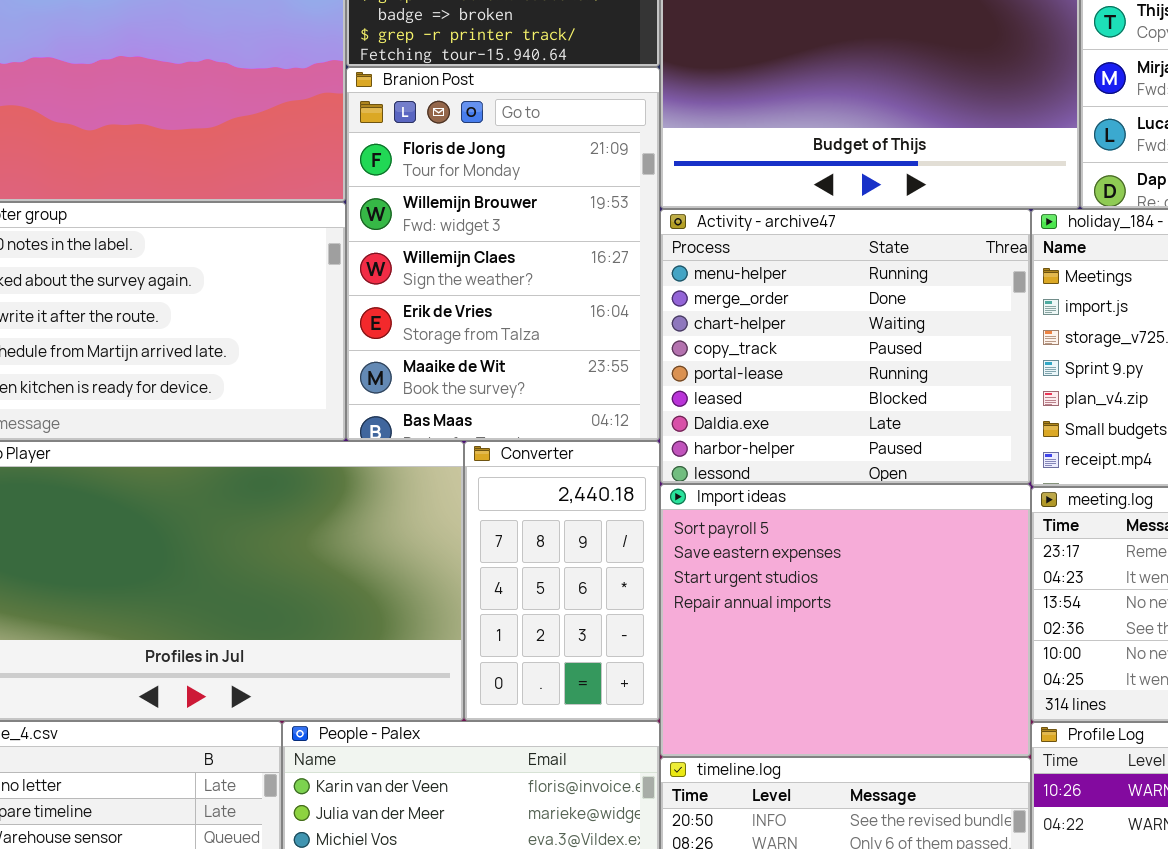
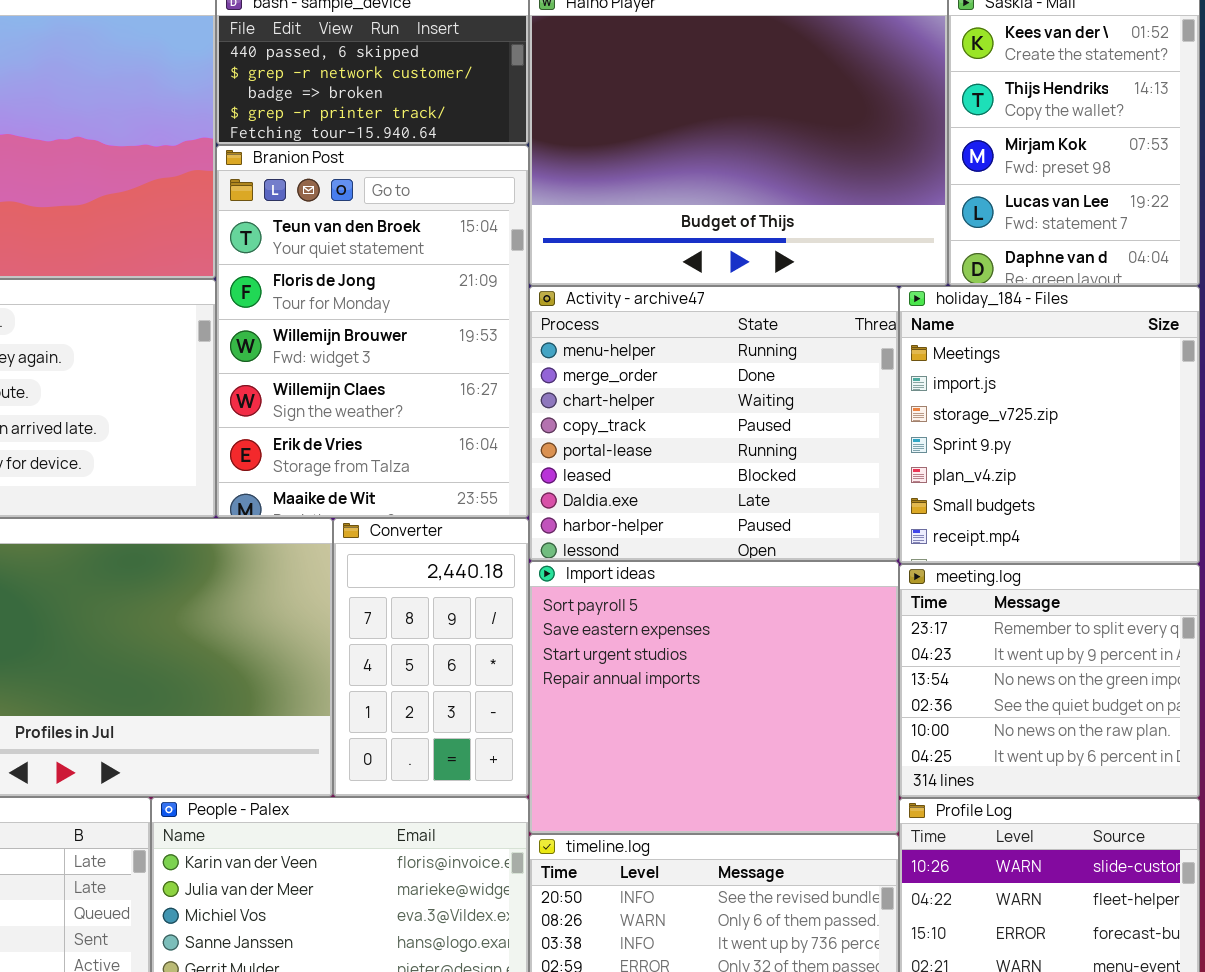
Branion Post: [346,67,660,441] -> [216,145,529,518], scrolled up 1 row

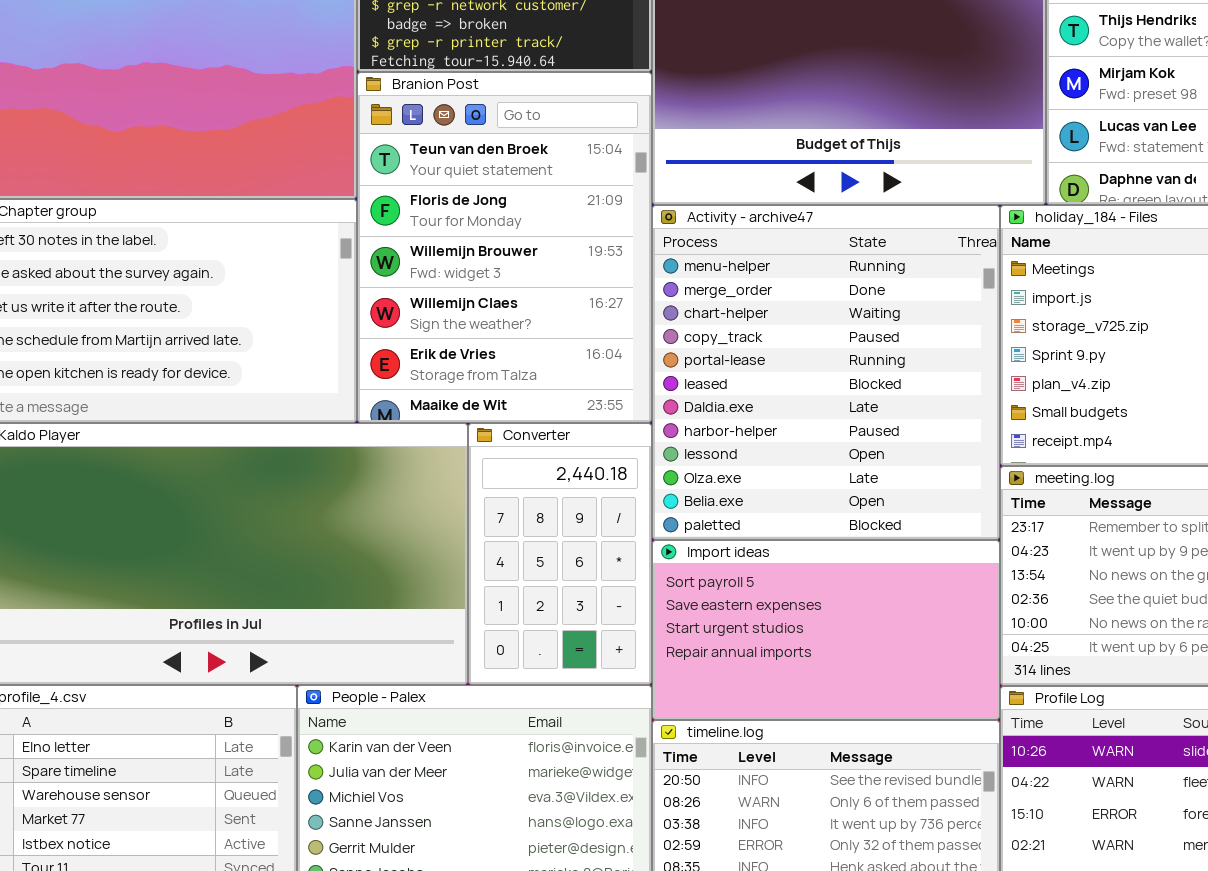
Activity - archive47: [529,286,899,561] -> [652,205,1000,540], resized
Import ideas: [529,561,899,834] -> [652,540,1000,720], resized

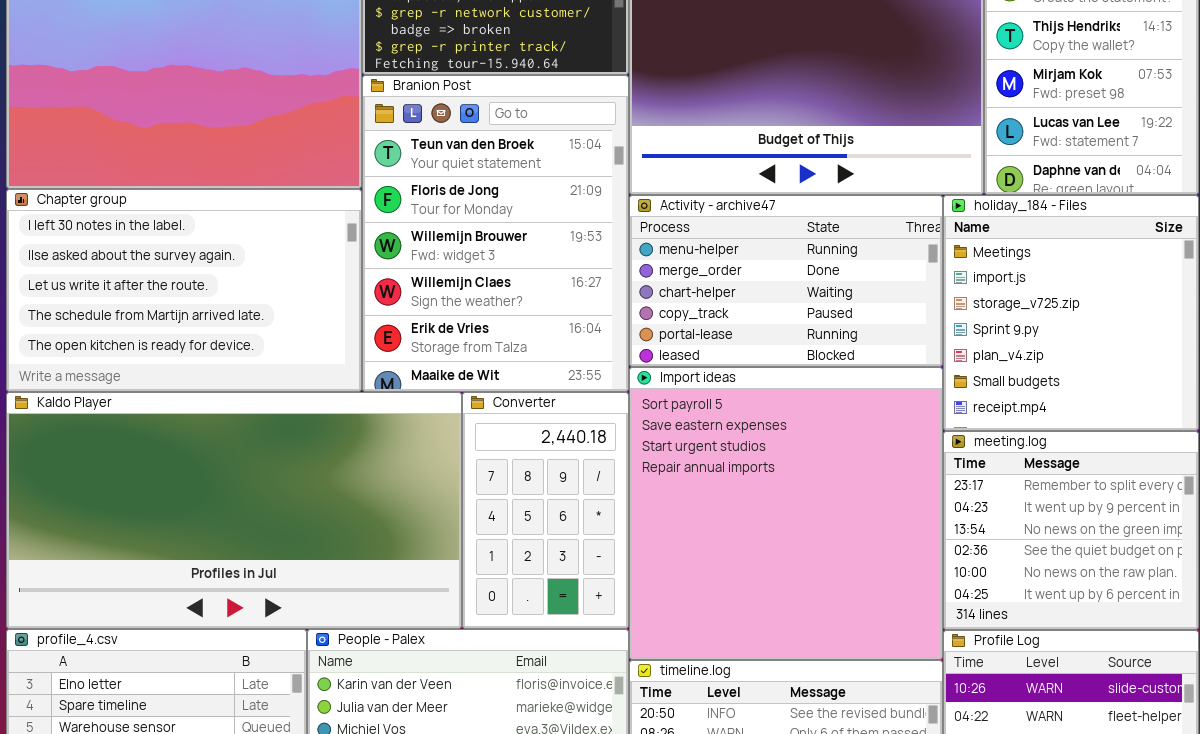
Activity - archive47: [652,205,1000,540] -> [629,195,943,367], resized
Import ideas: [652,540,1000,720] -> [629,367,943,660], resized

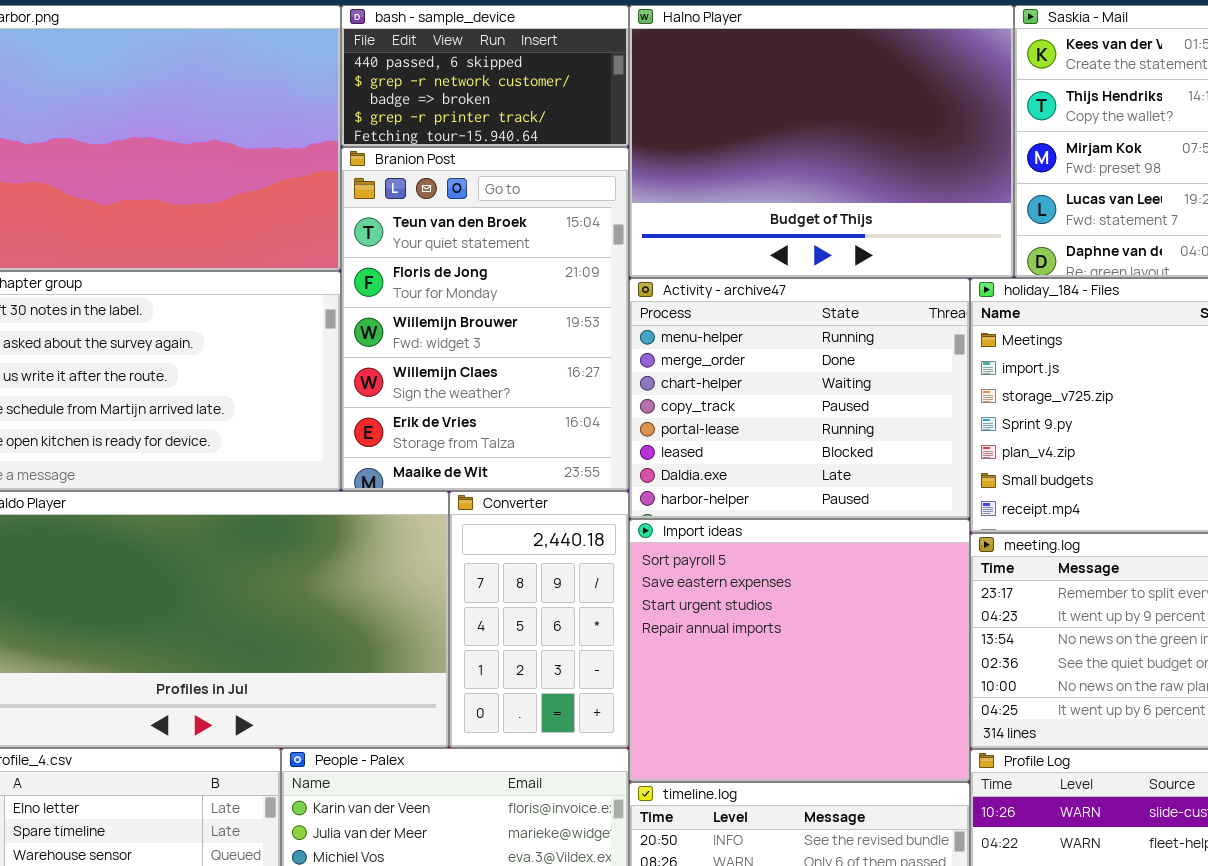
Activity - archive47: [629,195,943,367] -> [629,278,970,519], resized
Import ideas: [629,367,943,660] -> [629,519,970,782], resized

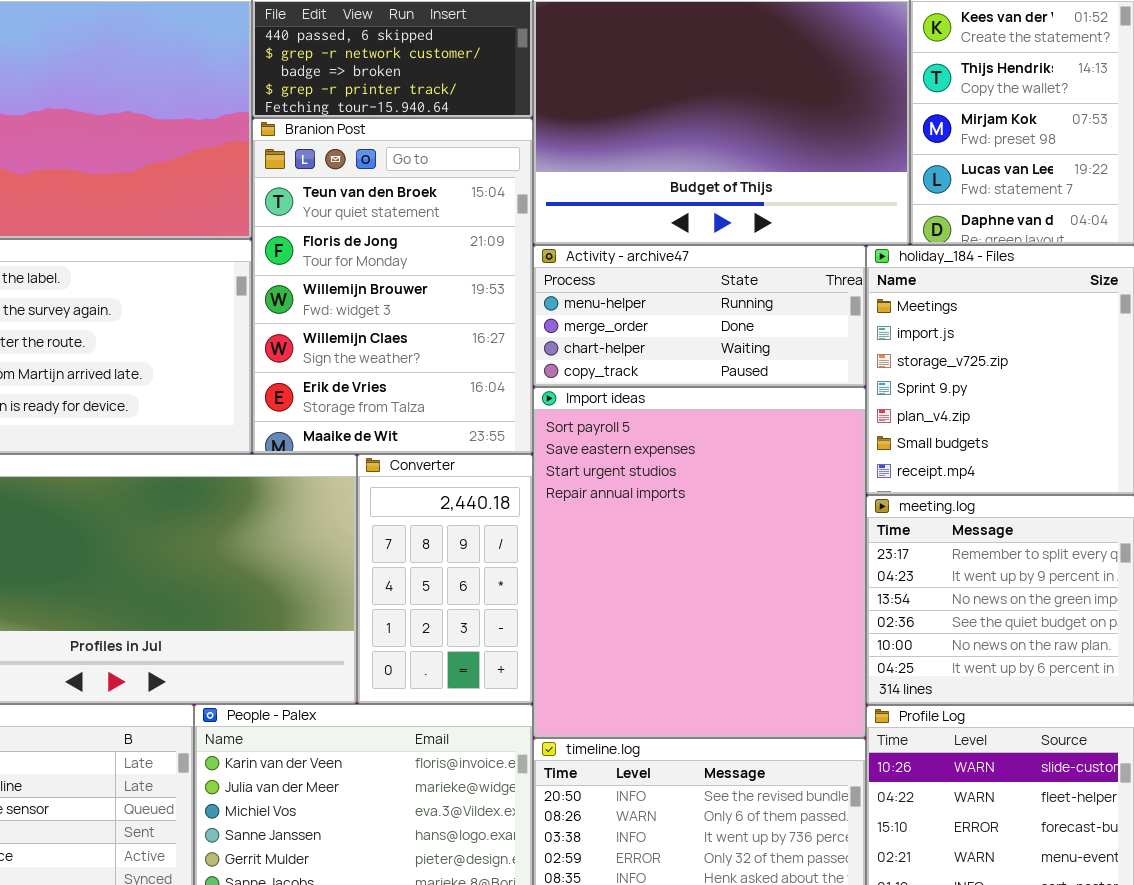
Activity - archive47: [629,278,970,519] -> [533,245,866,387], resized
Import ideas: [629,519,970,782] -> [533,387,866,738], resized

